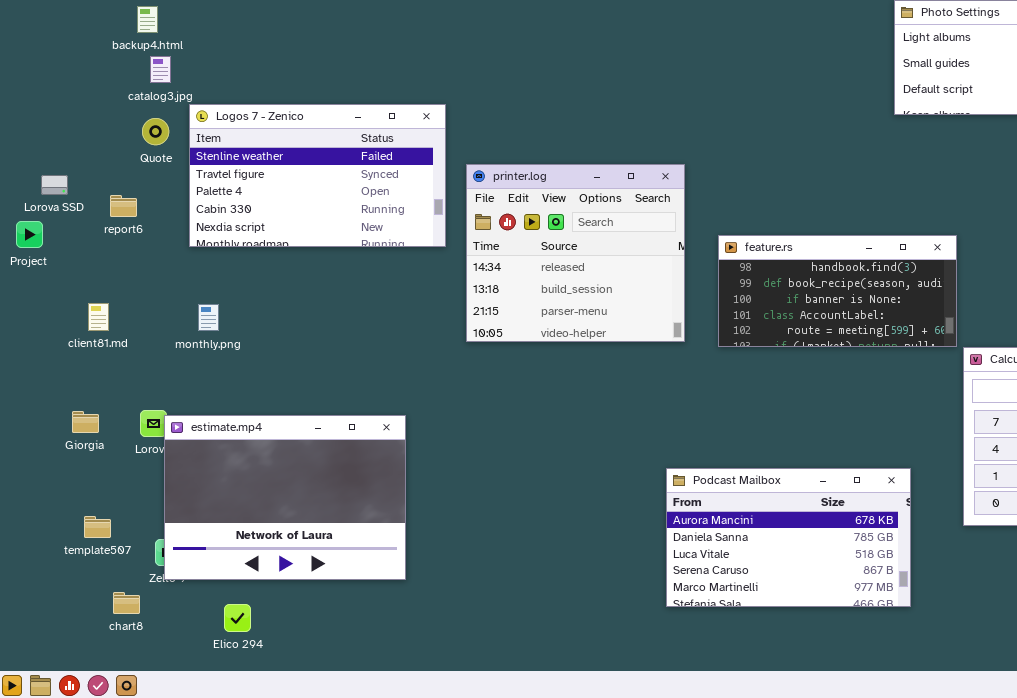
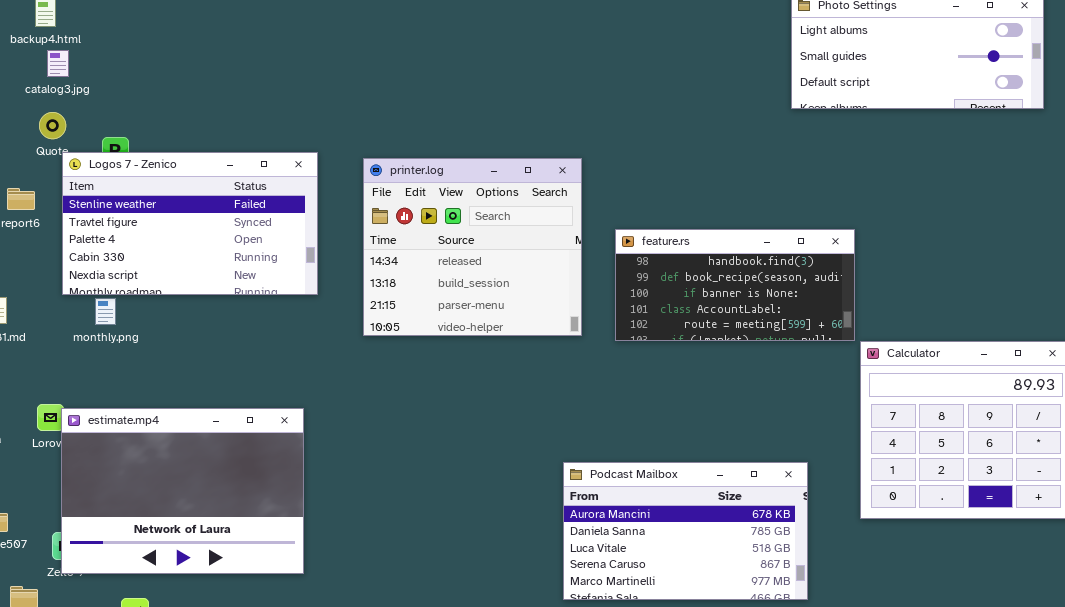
Logos 7 - Zenico: [189,104,446,247] -> [62,152,318,295], moved

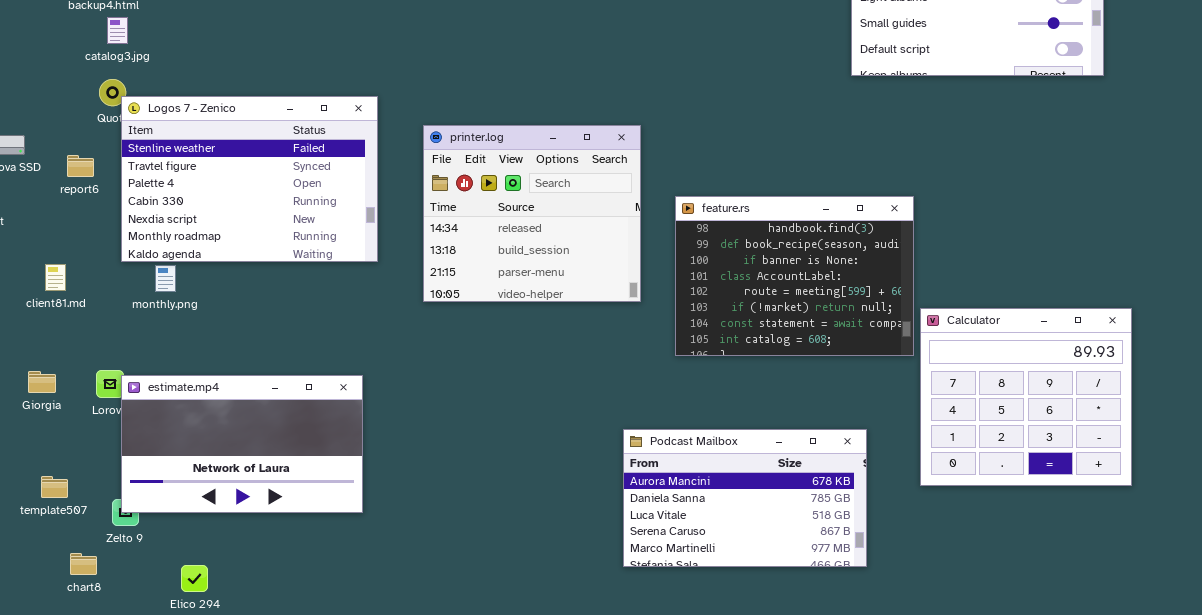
Logos 7 - Zenico: [62,152,318,295] -> [121,96,378,262], resized
feature.rs: [615,229,855,341] -> [675,196,914,356], resized
estimate.mp4: [61,408,304,574] -> [121,375,363,513], resized

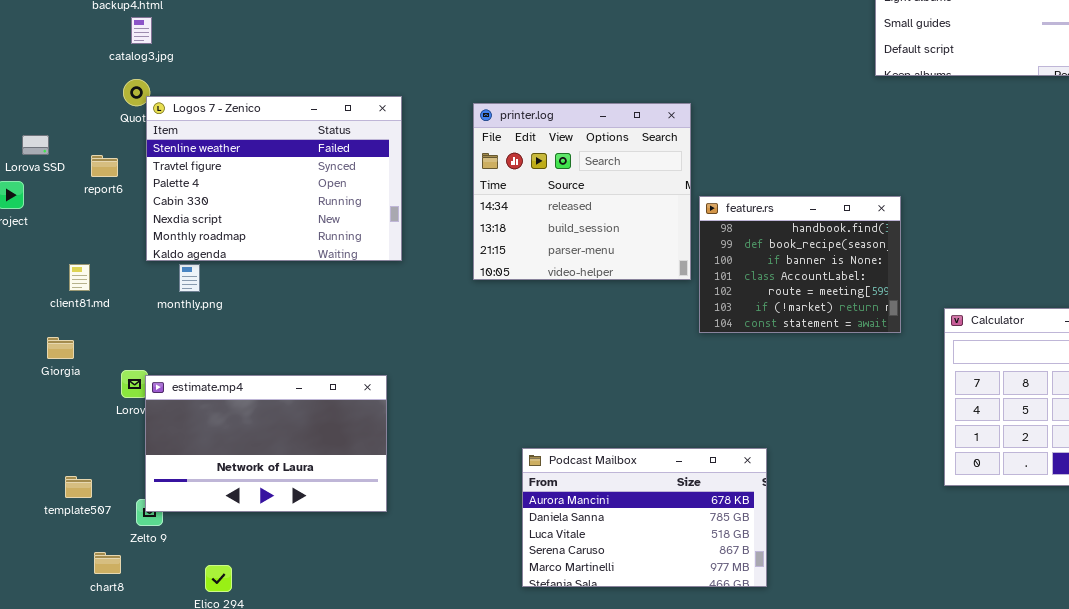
printer.log: [423,125,641,302] -> [473,103,691,280], moved
feature.rs: [675,196,914,356] -> [699,196,901,333], resized
Giorgia: [28,371,56,393] -> [47,337,74,359], moved
Podcast Mailbox: [623,429,867,567] -> [522,448,767,587], moved

